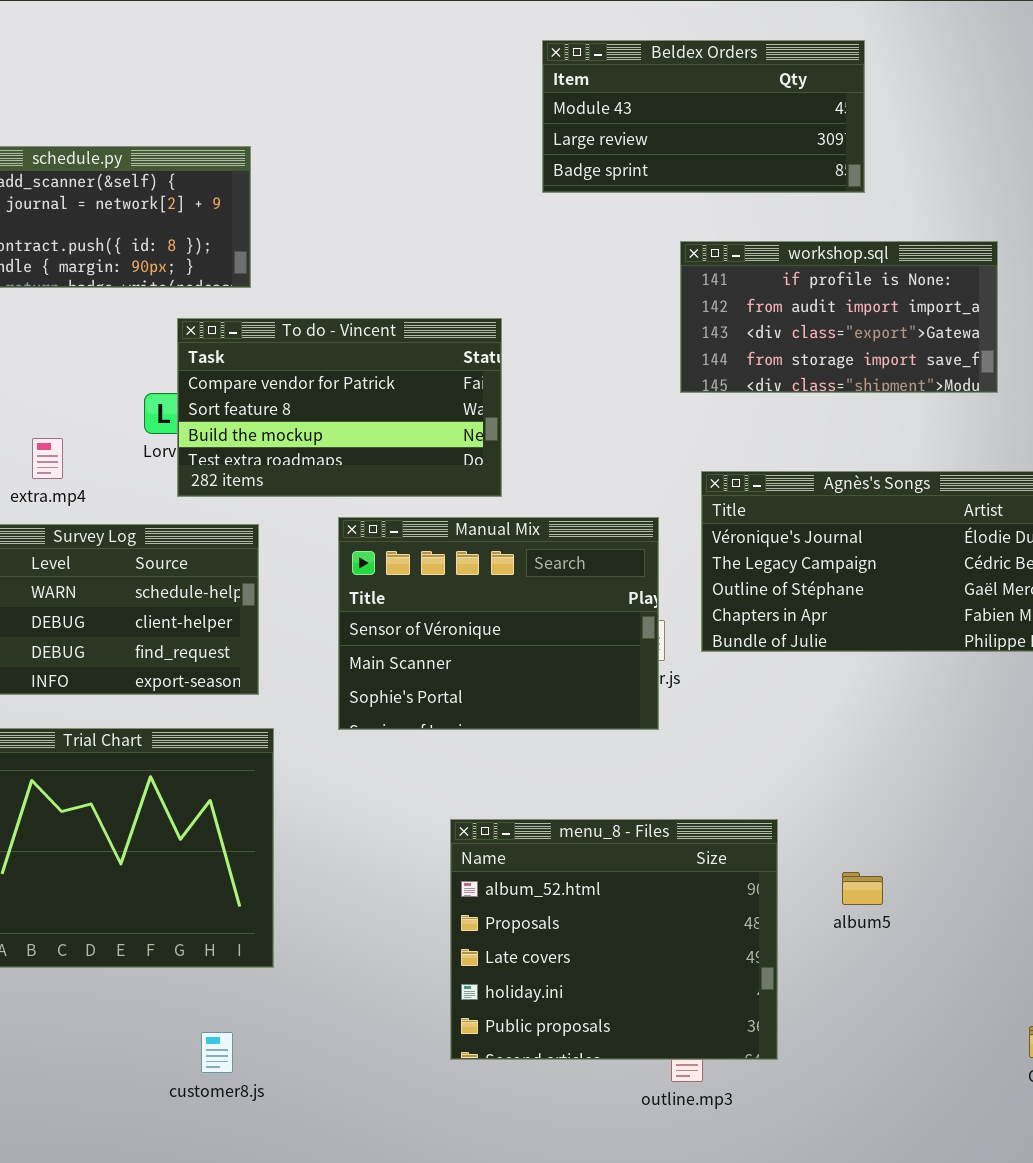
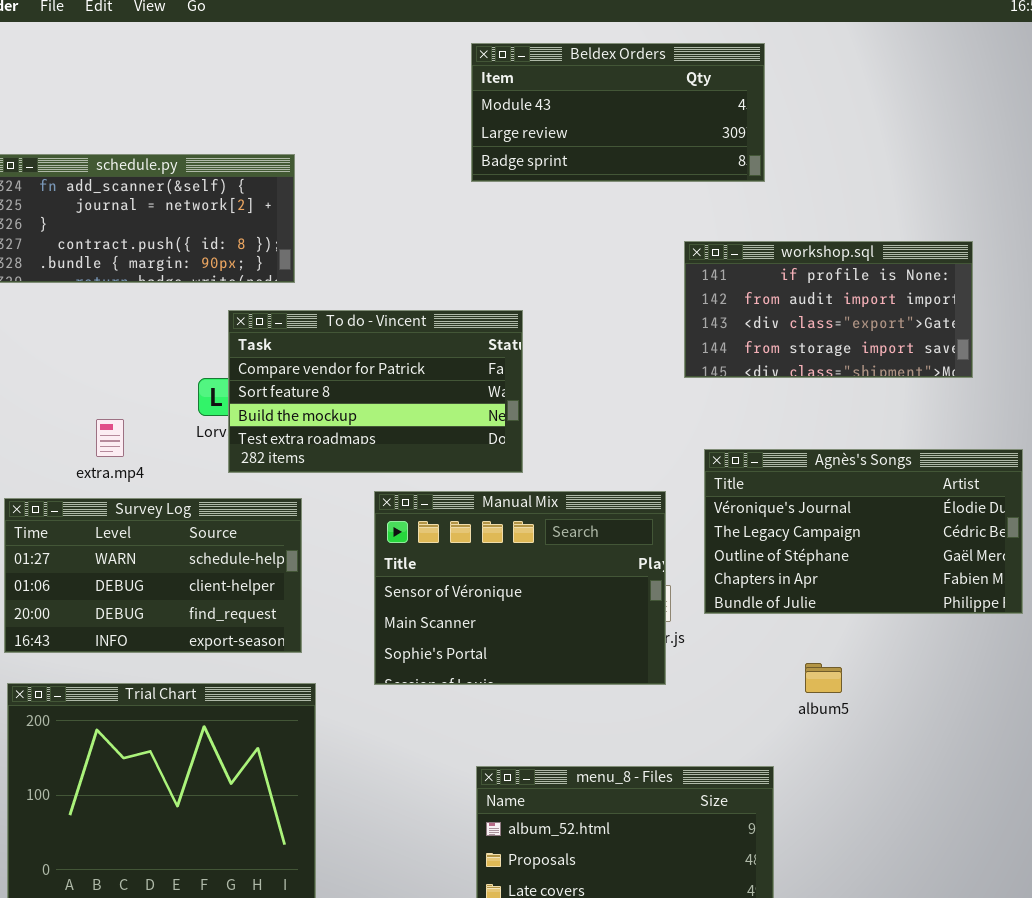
Beldex Orders: [542,40,865,193] -> [471,43,765,182], moved
album5: [842,872,883,905] -> [805,663,842,693], moved

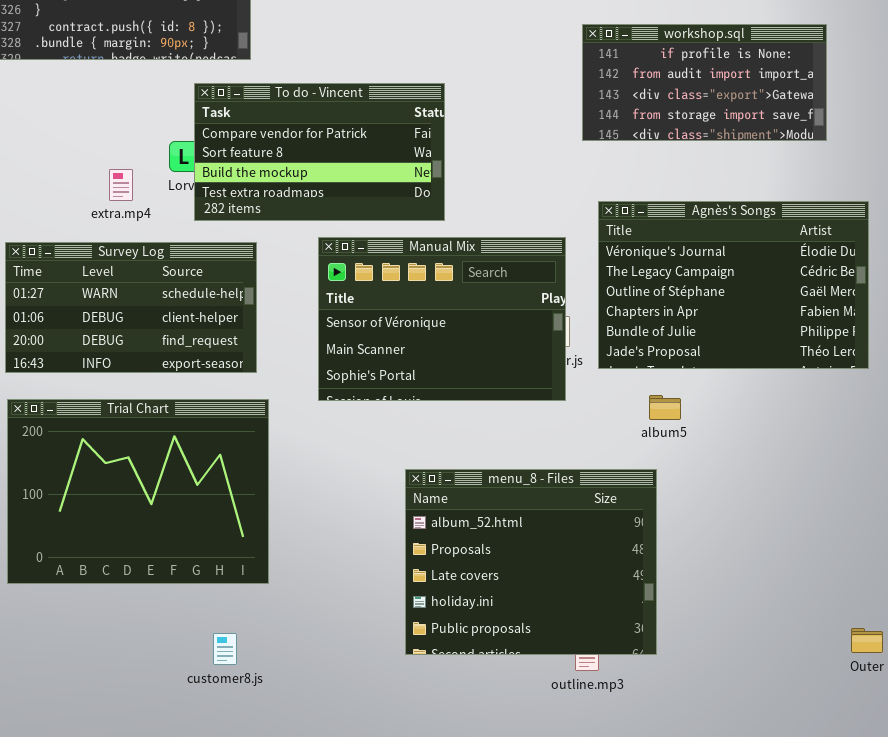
extra.mp4: [96,419,124,457] -> [109,169,133,201], moved
Agnès's Songs: [704,449,1023,614] -> [598,201,869,369], resized
album5: [805,663,842,693] -> [649,395,681,420], moved

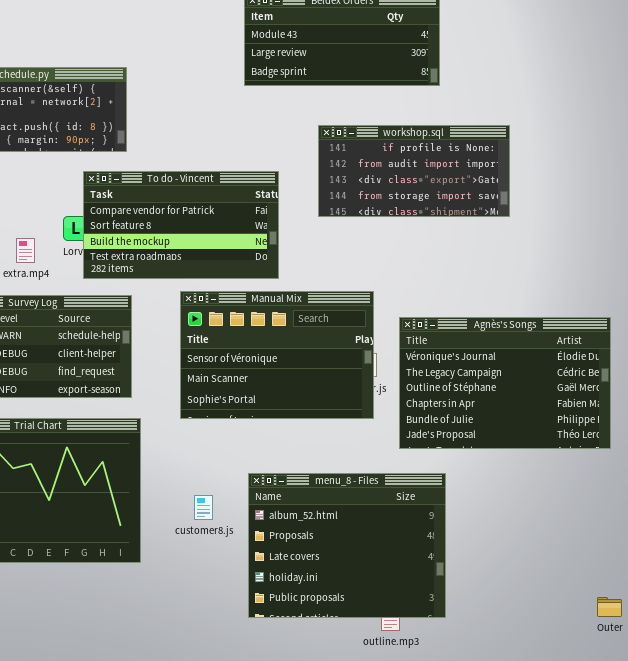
workshop.sql: [582,24,827,141] -> [318,125,510,217], moved
Agnès's Songs: [598,201,869,369] -> [399,317,611,449], moved
customer8.js: [213,633,237,665] -> [194,495,213,520], moved

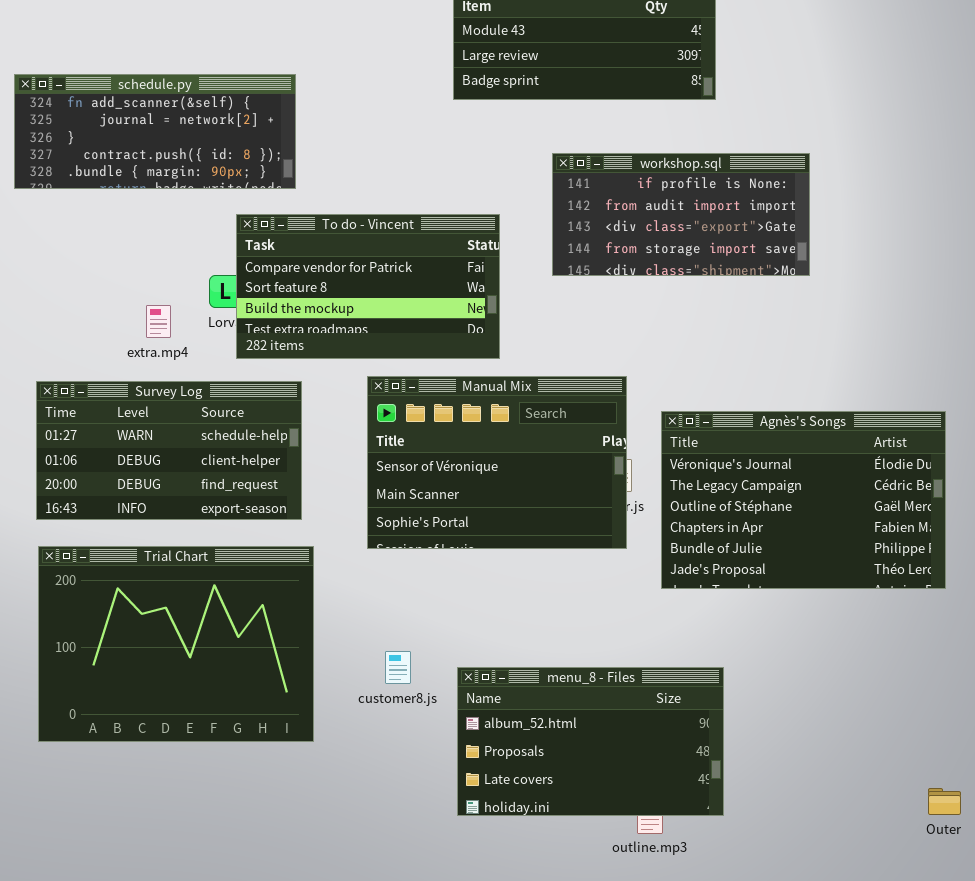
menu_8 - Files: [248,473,446,618] -> [457,667,724,816], resized

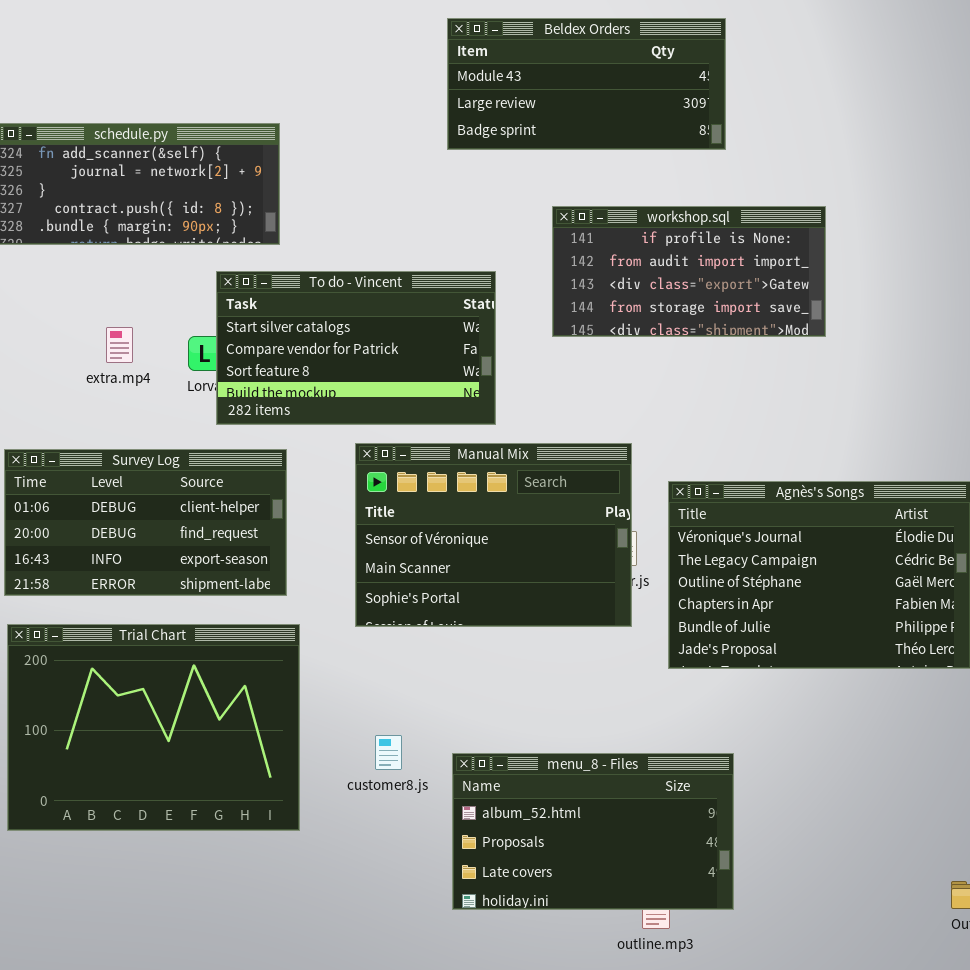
To do - Vincent: [236,214,500,359] -> [216,271,496,425], scrolled up 1 row
extra.mp4: [146,305,171,338] -> [106,327,133,363], moved
Survey Log: [36,381,302,520] -> [4,449,287,596], scrolled down 1 row

